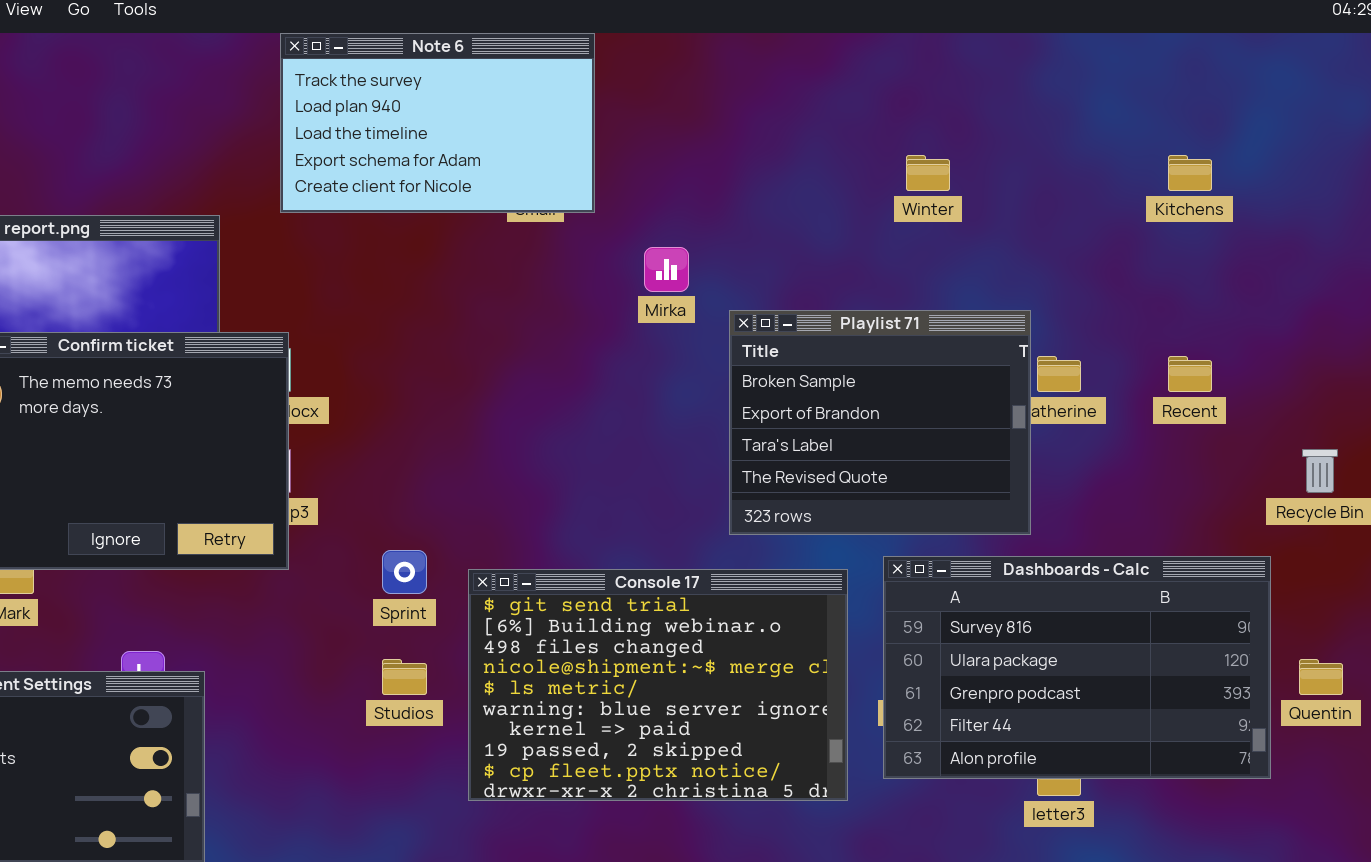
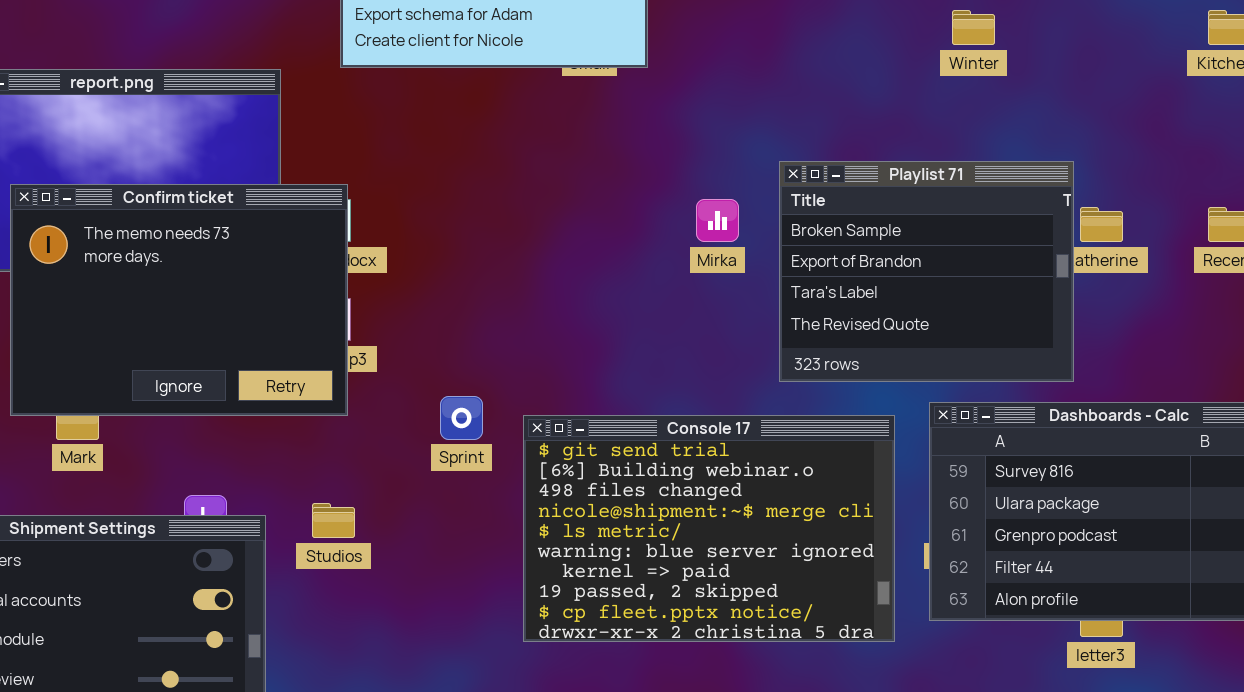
Mirka: [644,247,689,292] -> [696,199,739,242], moved
Studios: [382,659,427,695] -> [312,503,355,538], moved

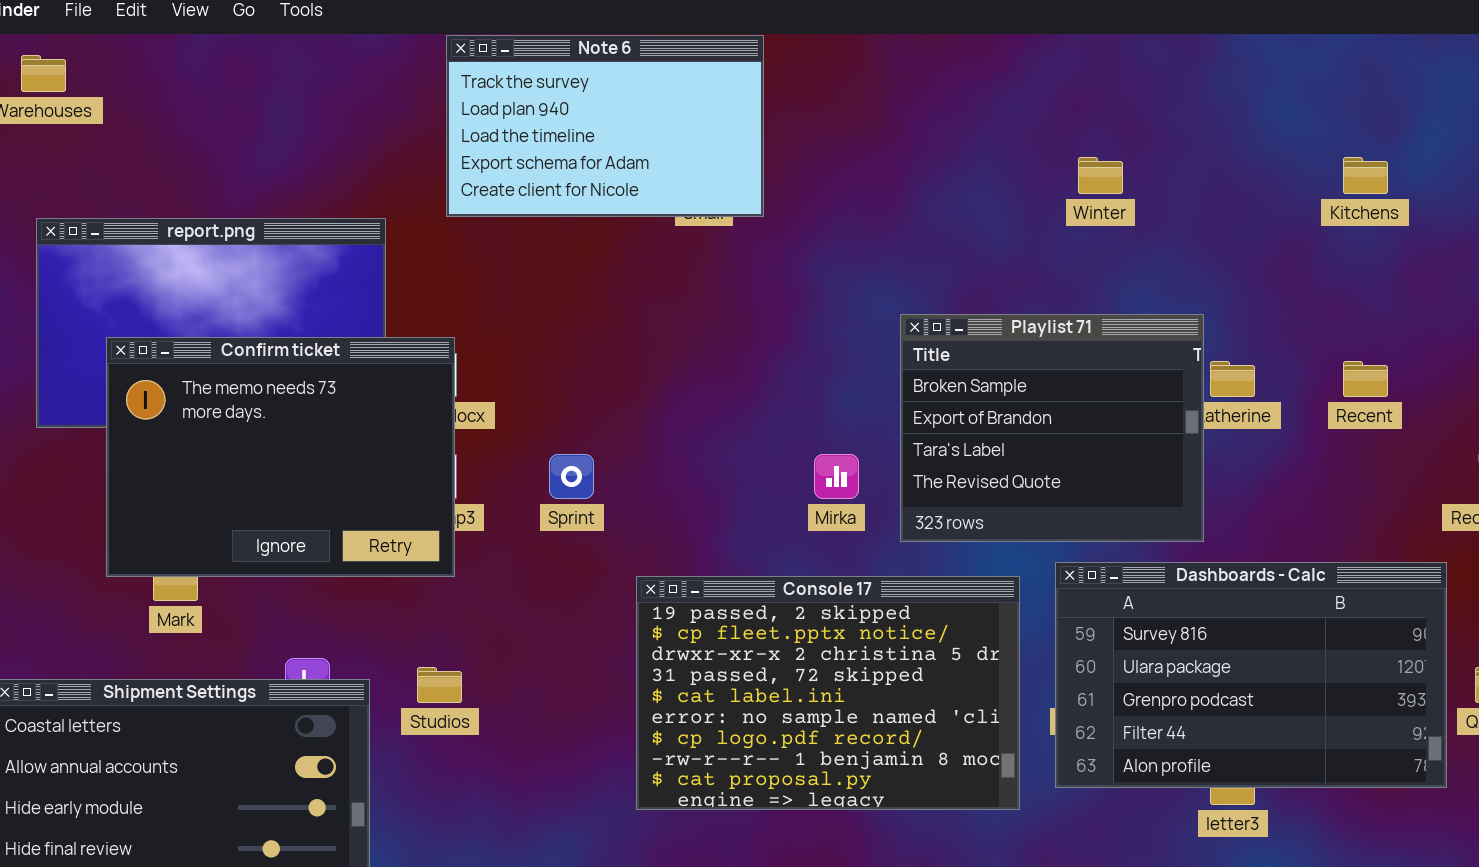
Mirka: [696,199,739,242] -> [814,454,859,499], moved
Sprint: [440,396,483,440] -> [549,454,594,499], moved
Console 17: [523,415,895,642] -> [636,576,1020,810], scrolled down 7 rows

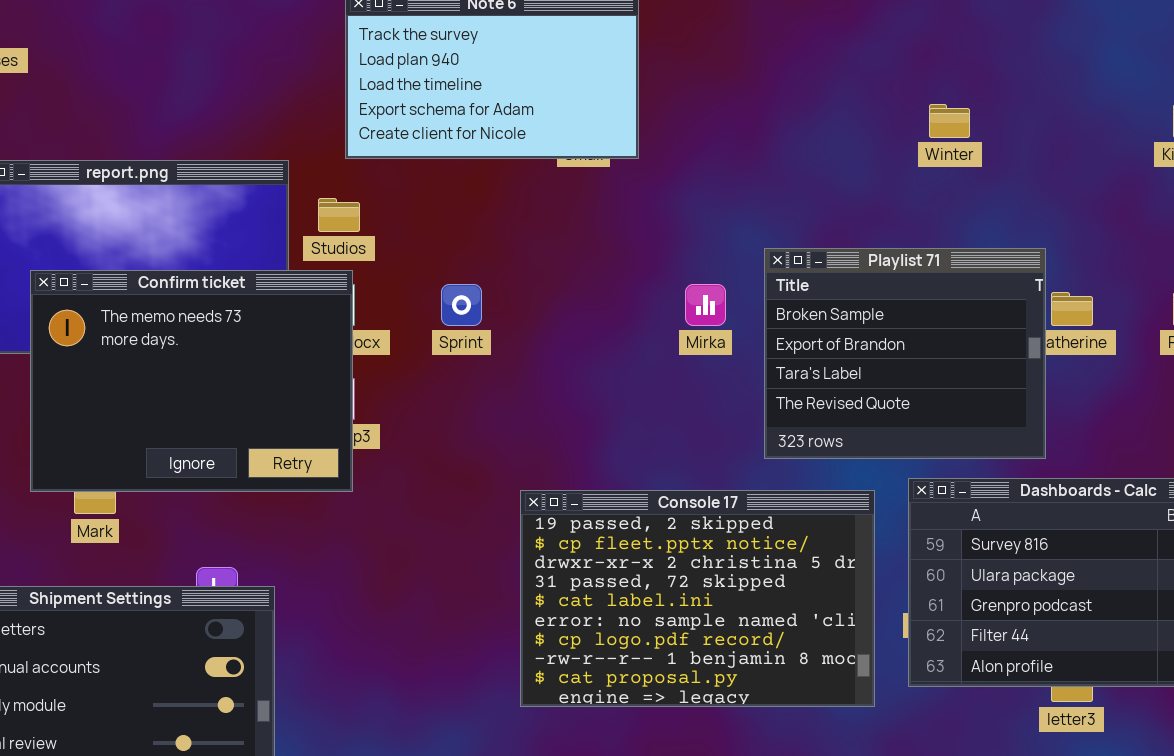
Sprint: [549,454,594,499] -> [441,284,482,326], moved
Mirka: [814,454,859,499] -> [685,284,726,326], moved
Studios: [417,667,462,703] -> [318,198,360,232], moved

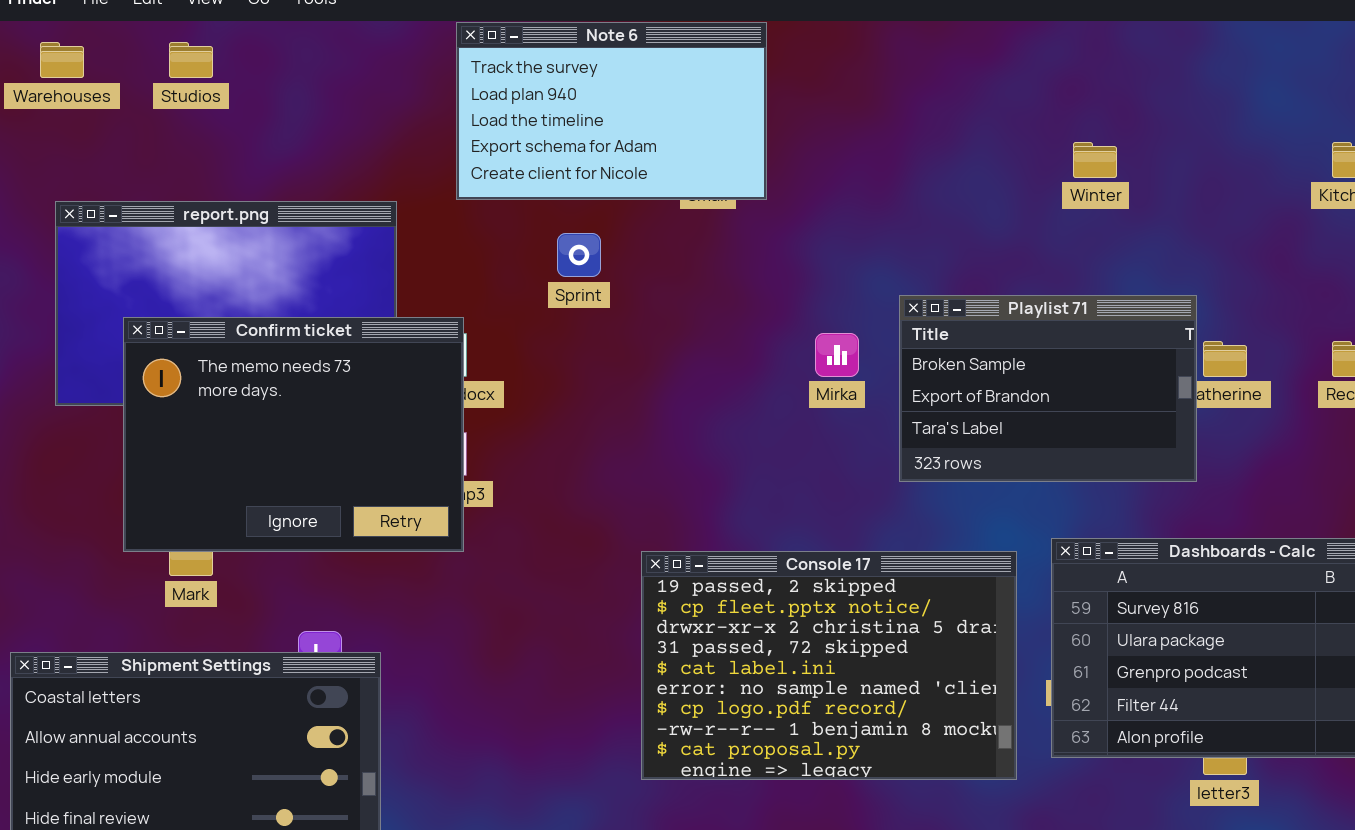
Studios: [318,198,360,232] -> [169,42,213,78], moved
Playlist 71: [764,248,1046,459] -> [899,295,1197,482], resized
Sprint: [441,284,482,326] -> [557,233,601,277], moved

